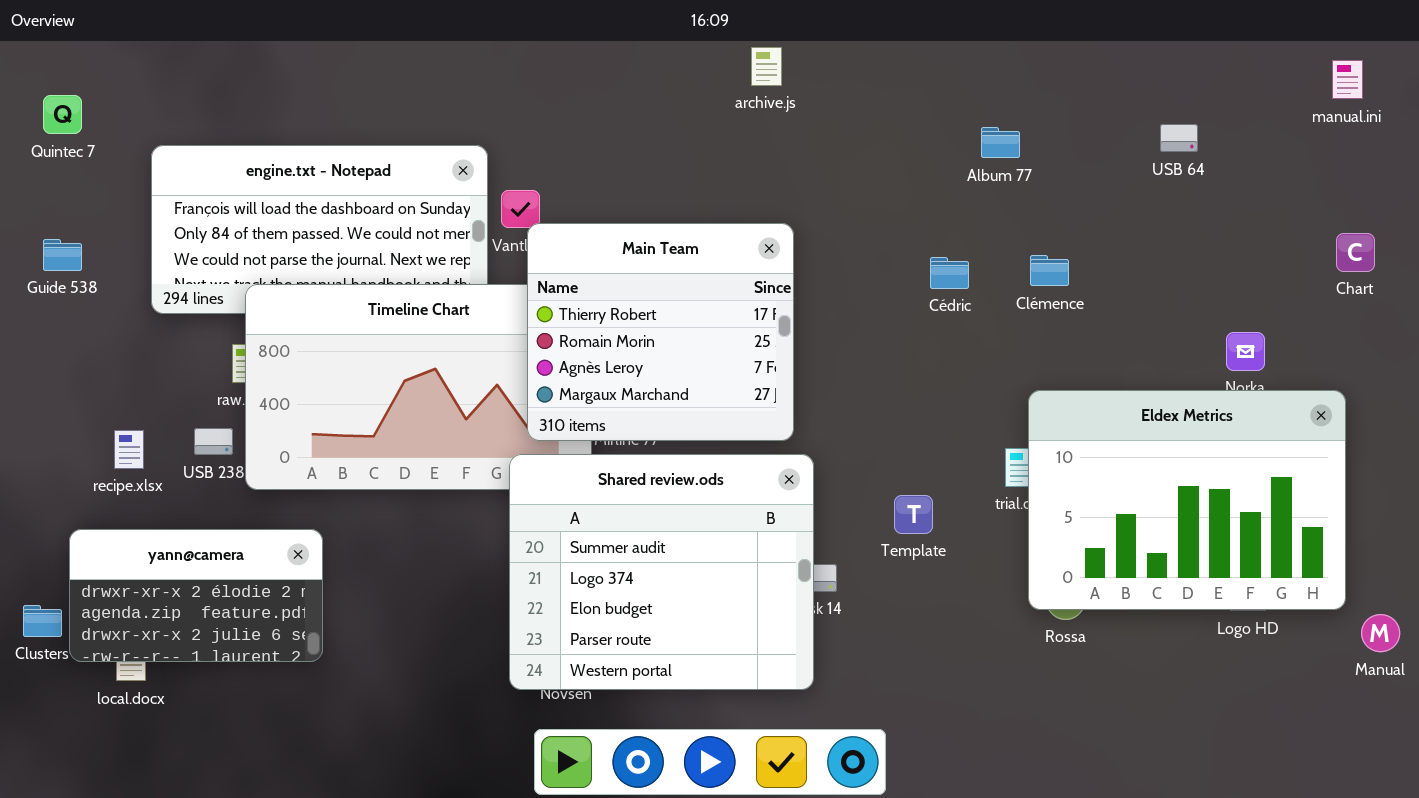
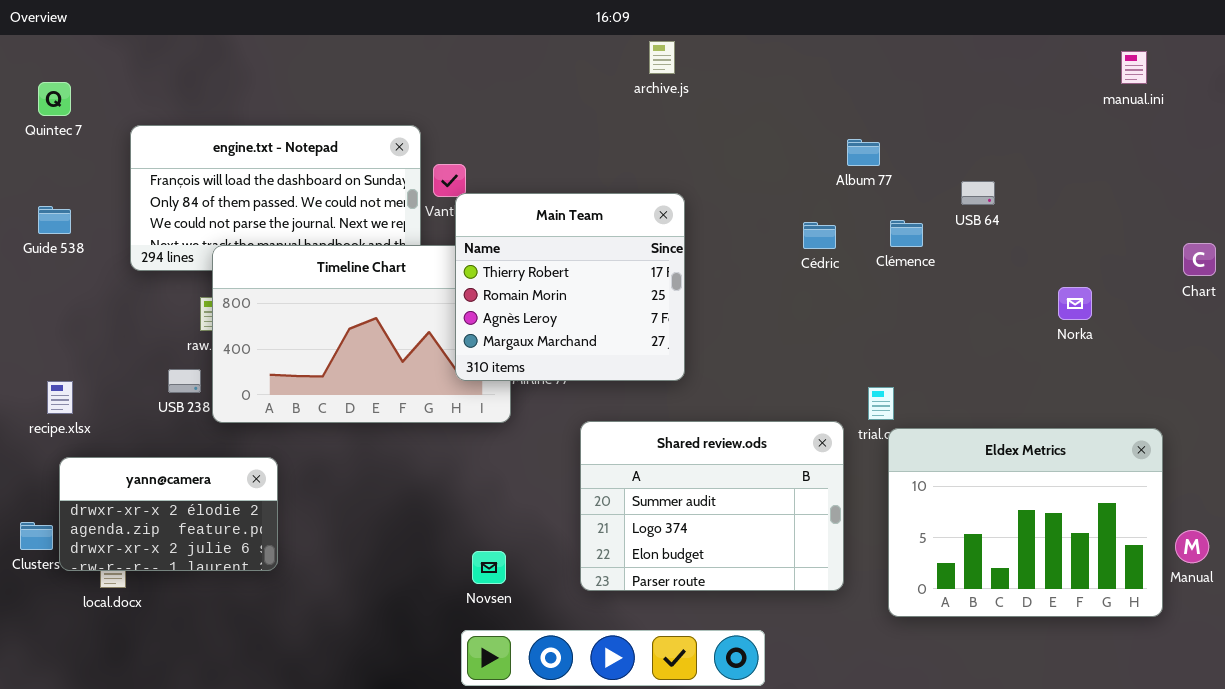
manual.ini: [1332,60,1363,99] -> [1121,51,1147,84], moved
USB 64: [1160,124,1198,152] -> [961,181,995,205], moved
Album 77: [981,127,1020,158] -> [847,139,880,166], moved
Chart: [1336,233,1375,272] -> [1183,243,1216,276], moved
Eldex Metrics: [1028,390,1346,610] -> [888,428,1163,617], moved
recipe.xlsx: [114,430,144,469] -> [47,381,73,414], moved
Shared review.ods: [509,454,814,690] -> [580,421,844,591], moved, resized

